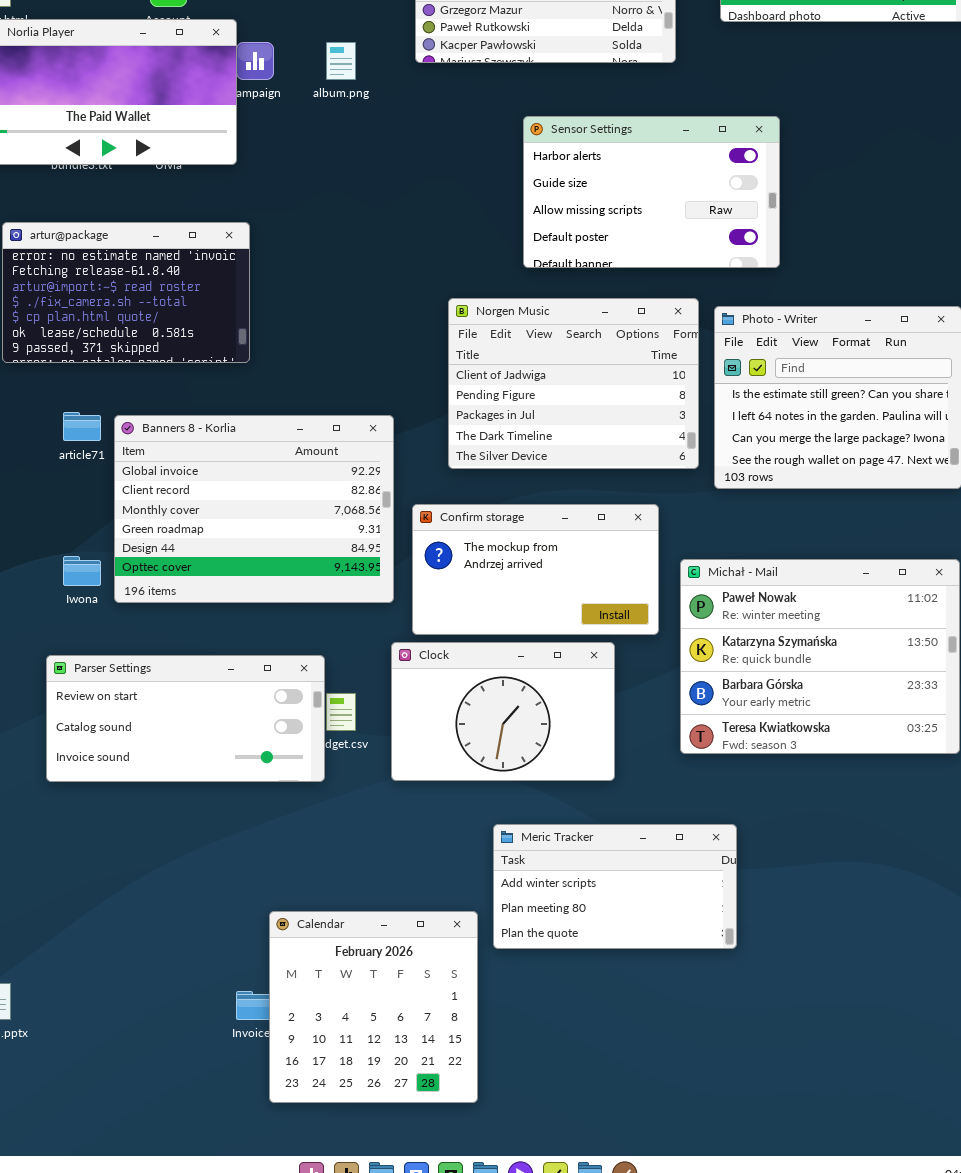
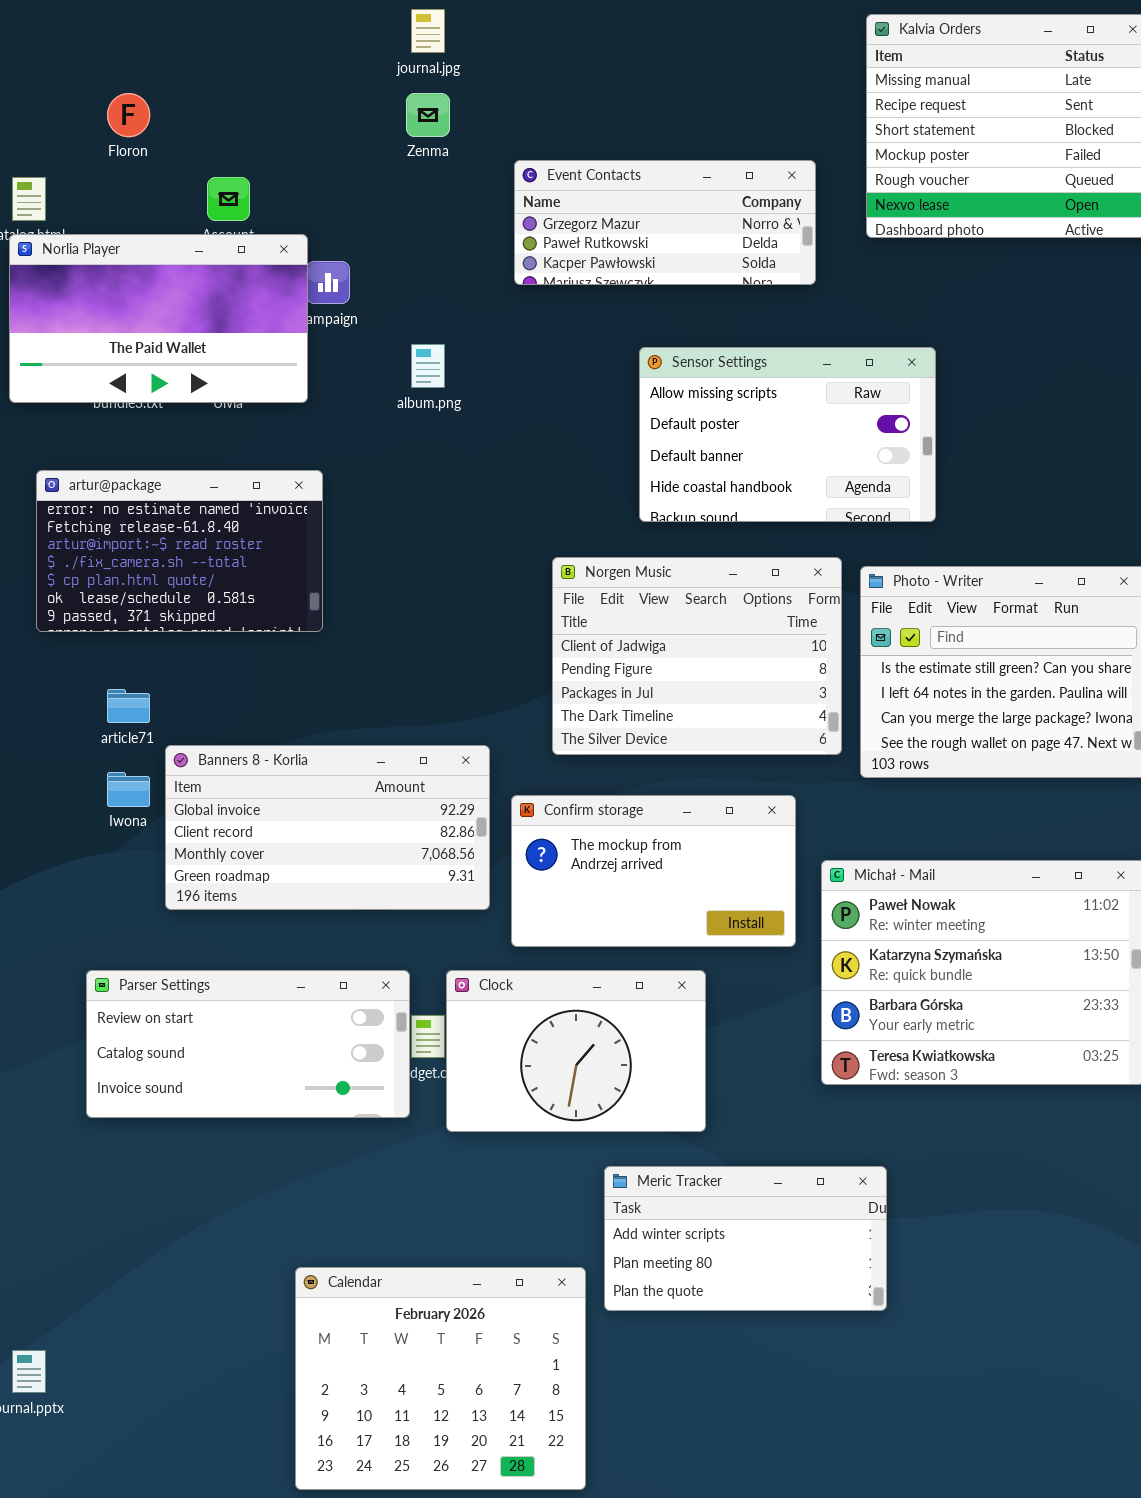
album.png: [326,42,356,80] -> [411,344,445,388], moved
Sensor Settings: [523,116,780,268] -> [639,347,936,522], scrolled down 2 rows
Banners 8 - Korlia: [114,415,394,603] -> [165,745,490,910], resized
Iwona: [63,556,101,586] -> [107,772,150,807], moved
Clock: [391,642,615,781] -> [446,970,706,1132], moved
Calendar: [269,911,478,1103] -> [295,1267,586,1490], resized

